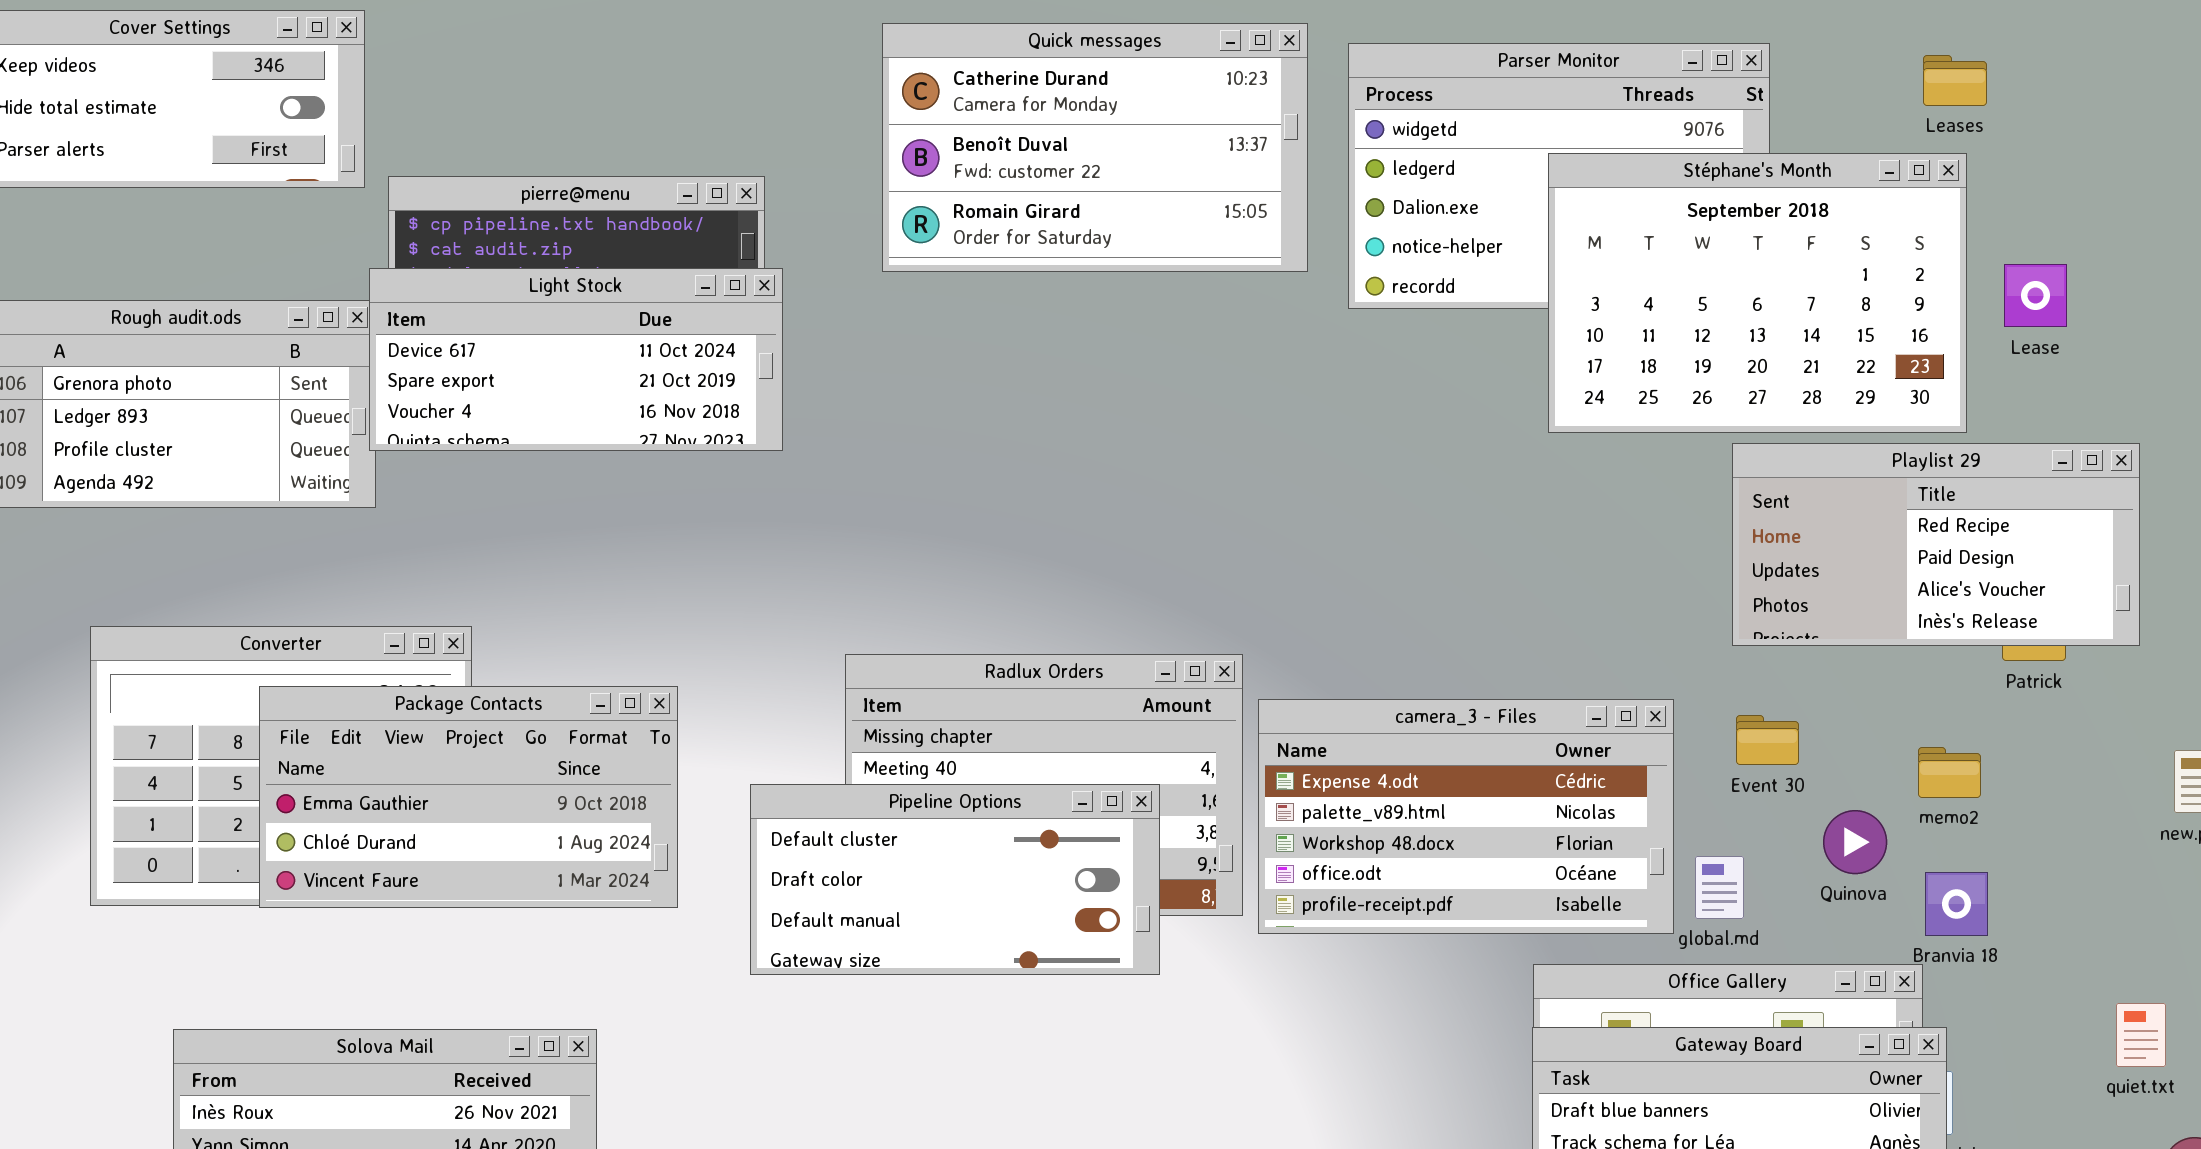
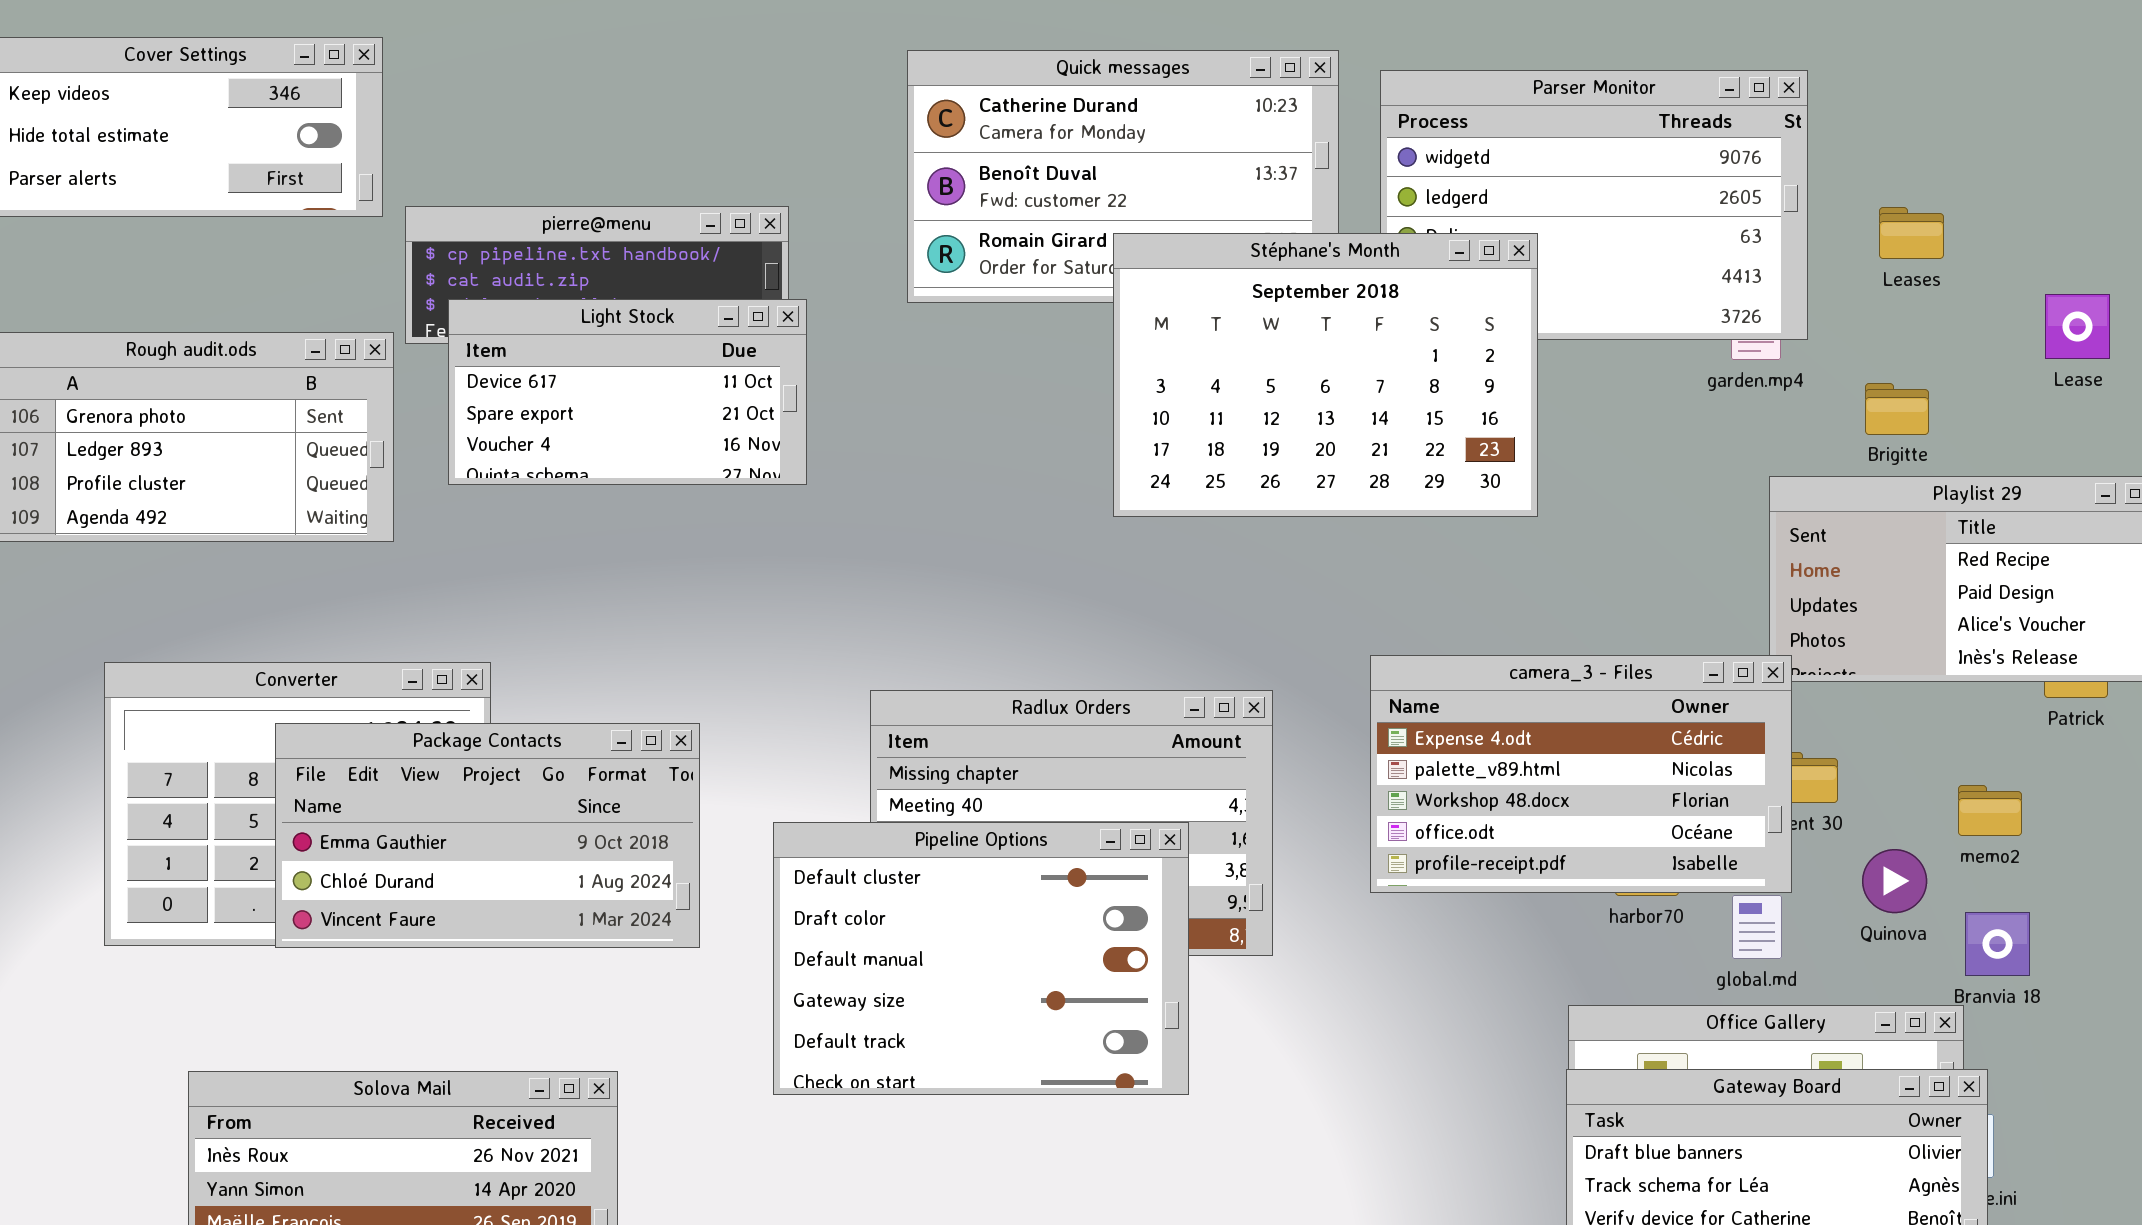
Leases: [1923,55,1987,106] -> [1879,207,1944,259], moved
Stéphane's Month: [1548,153,1967,433] -> [1113,233,1538,517], moved
Light Stock: [369,268,783,451] -> [448,299,807,485], resized
camera_3 - Files: [1258,699,1674,934] -> [1370,655,1792,893], moved
Pipeline Options: [750,784,1160,975] -> [773,822,1189,1095], resized

